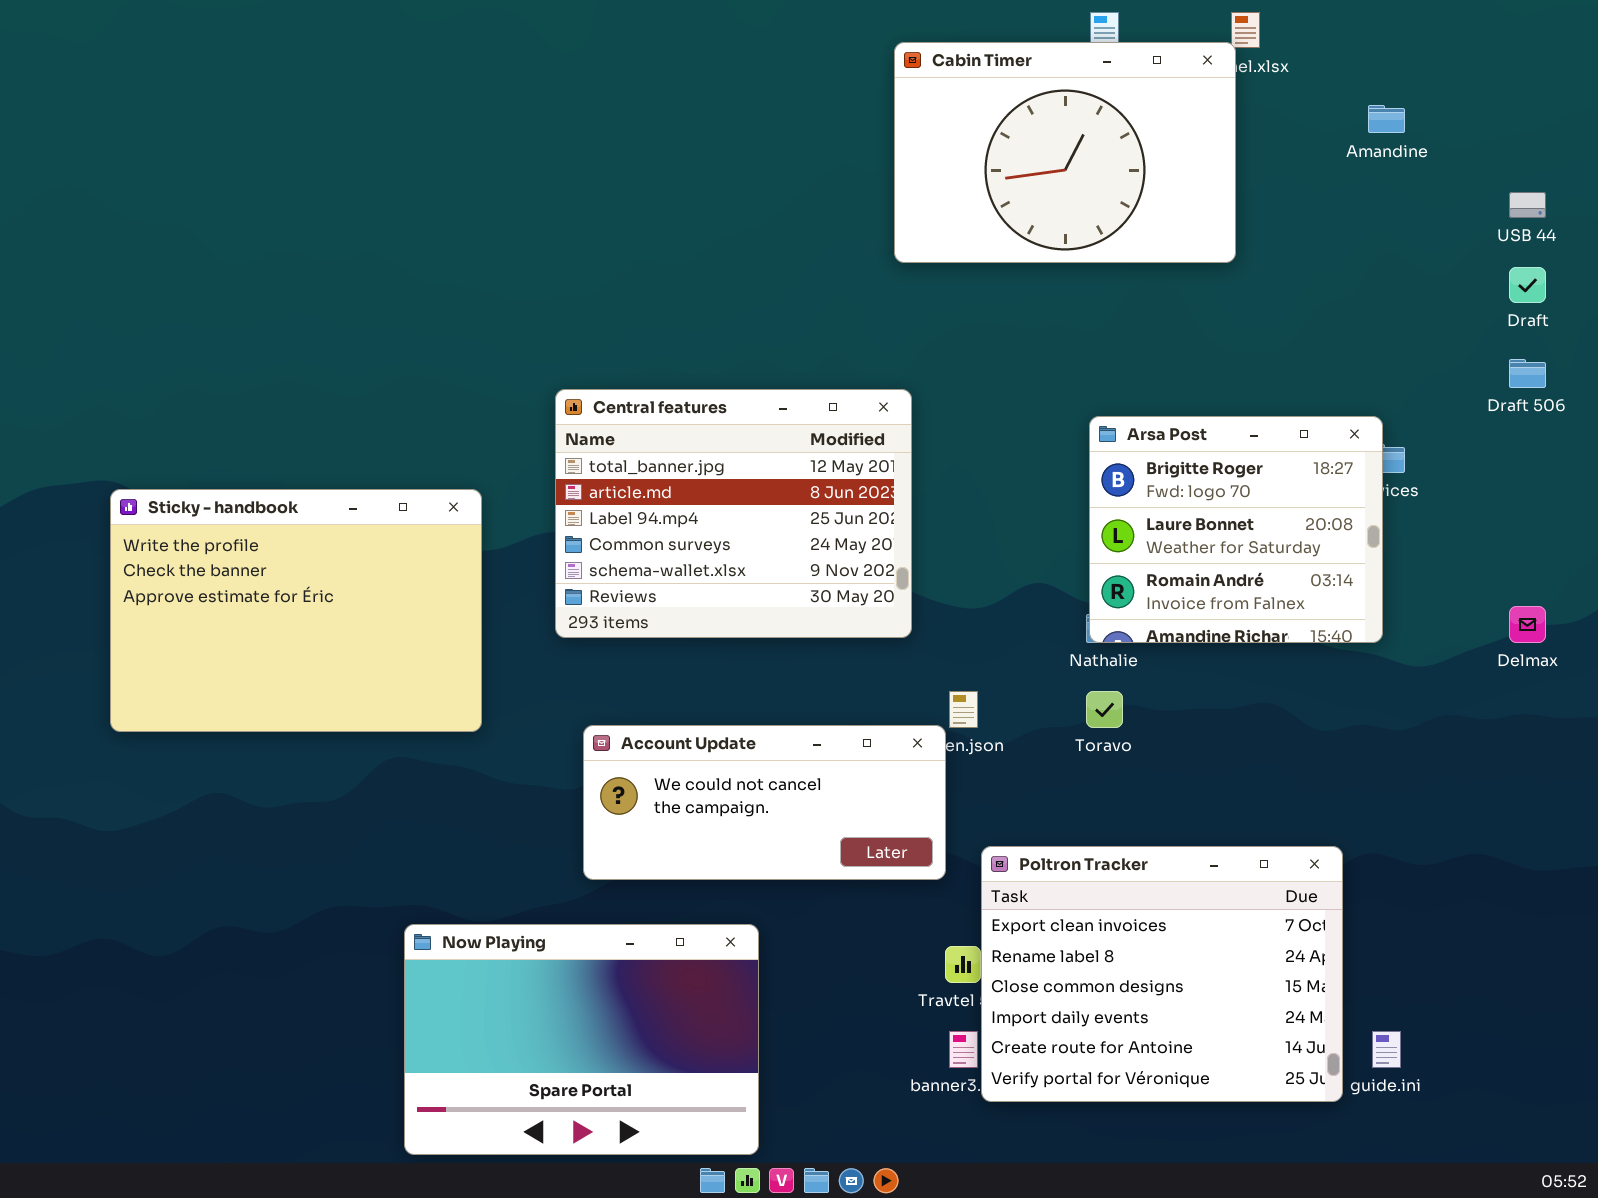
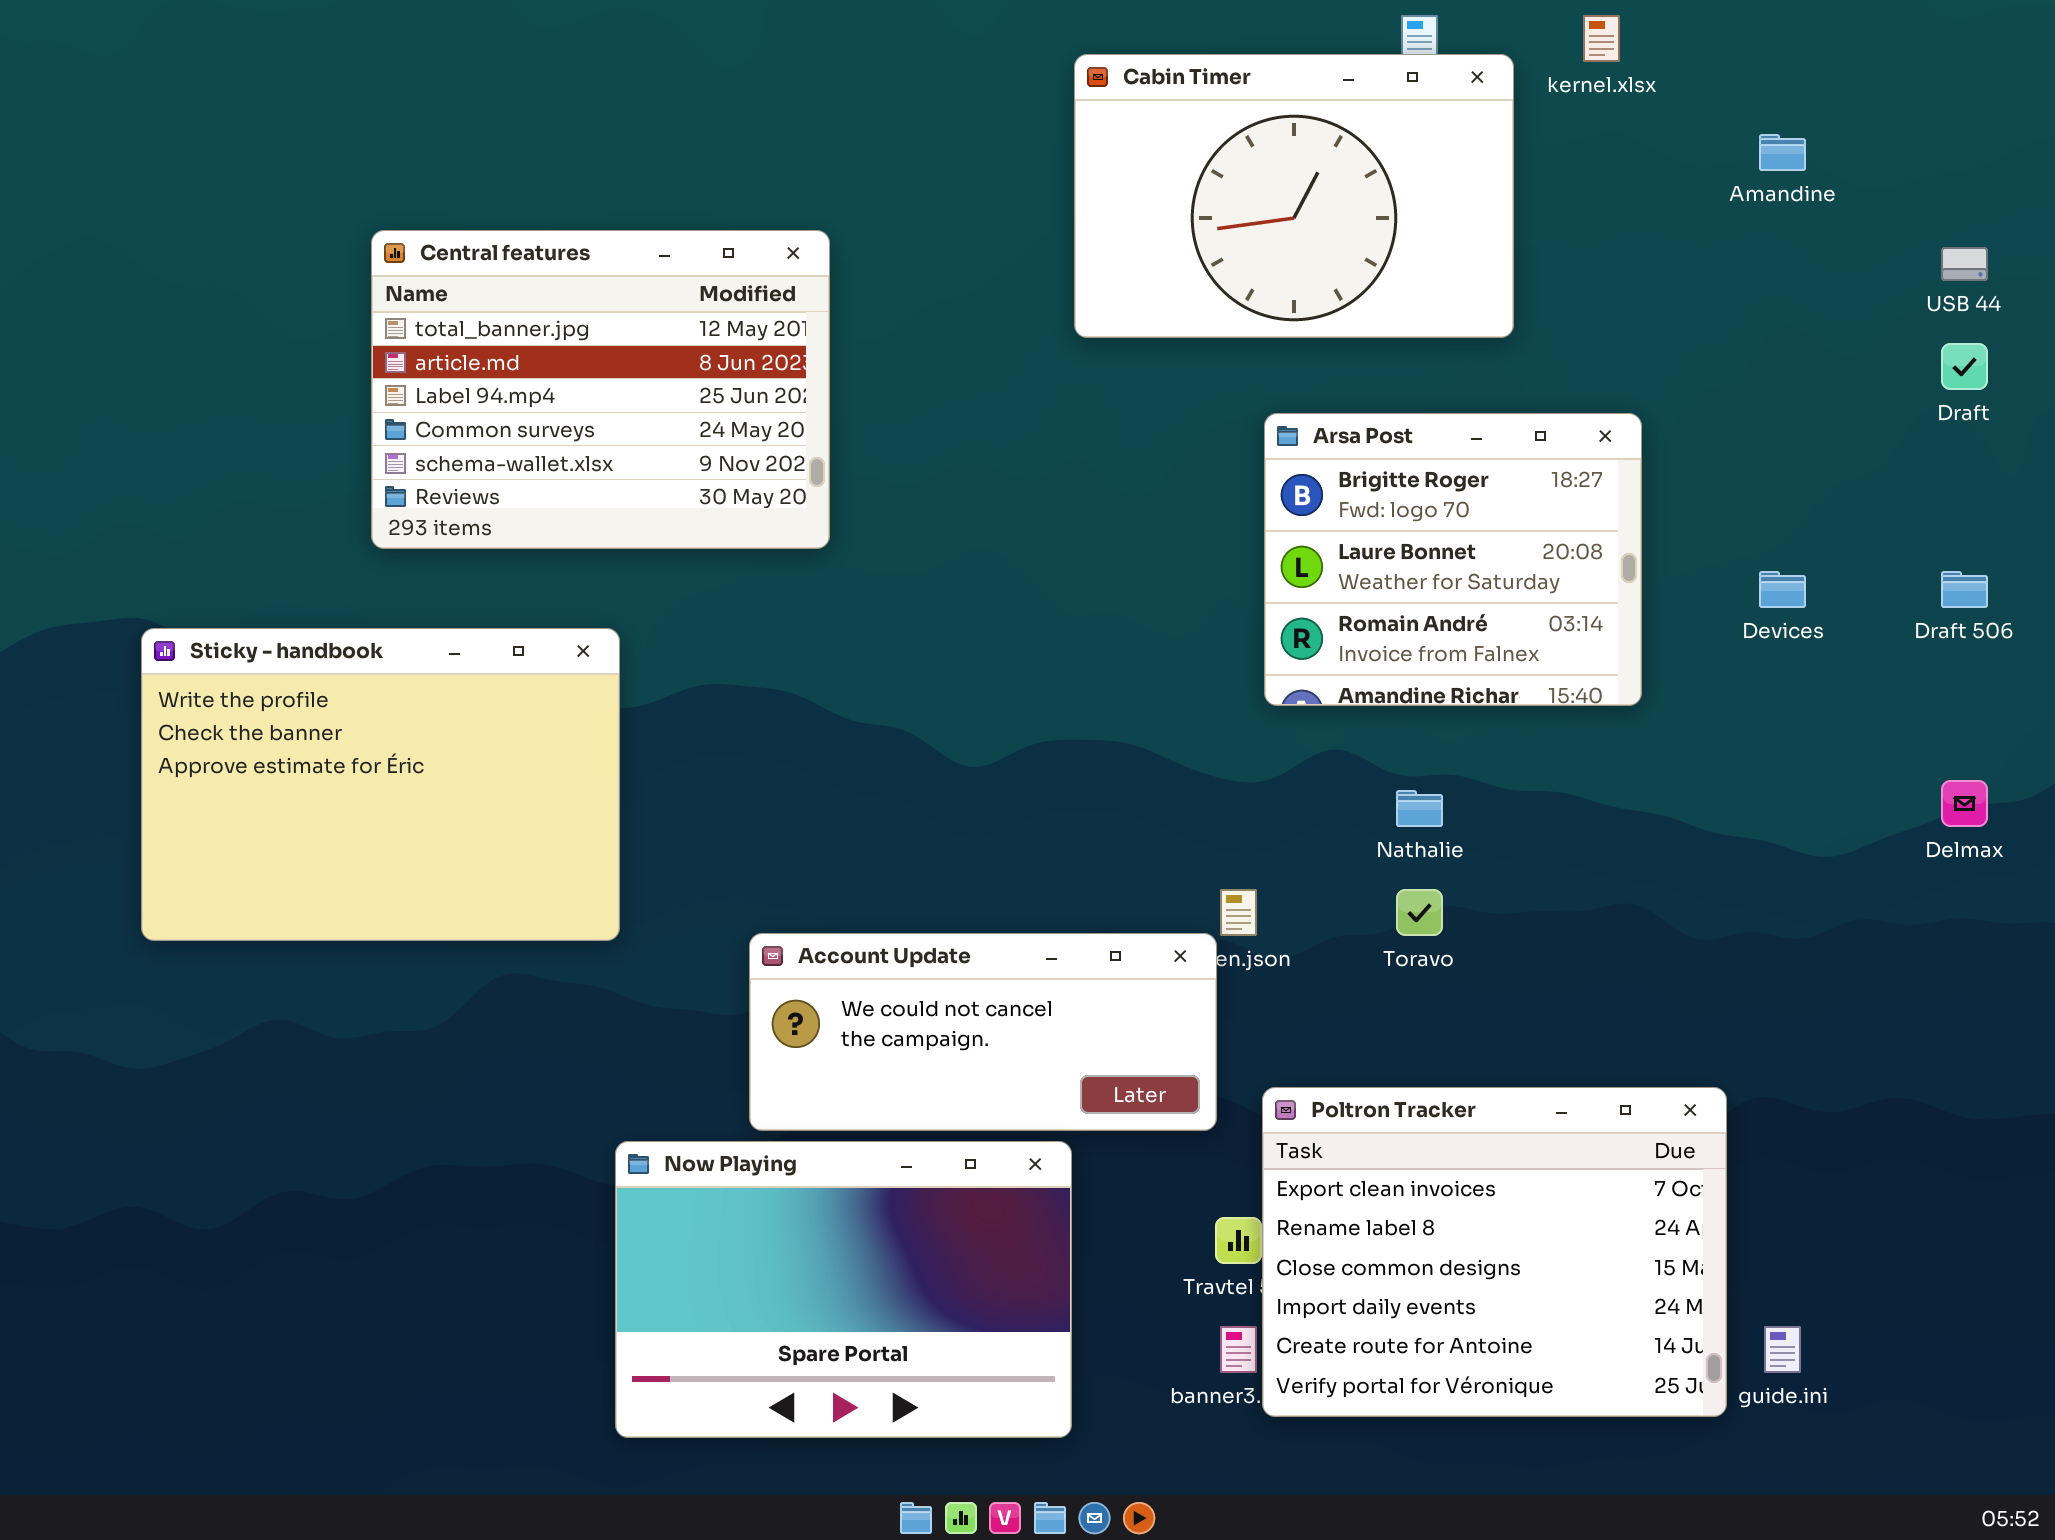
Cabin Timer: [894,42,1236,263] -> [1074,54,1514,338], moved
Draft 506: [1509,359,1546,388] -> [1941,571,1988,608], moved
Central features: [555,389,912,638] -> [371,230,830,549], moved
Arsa Post: [1089,416,1383,643] -> [1264,413,1642,706], moved
Now Playing: [404,924,759,1155] -> [615,1141,1072,1438], moved

